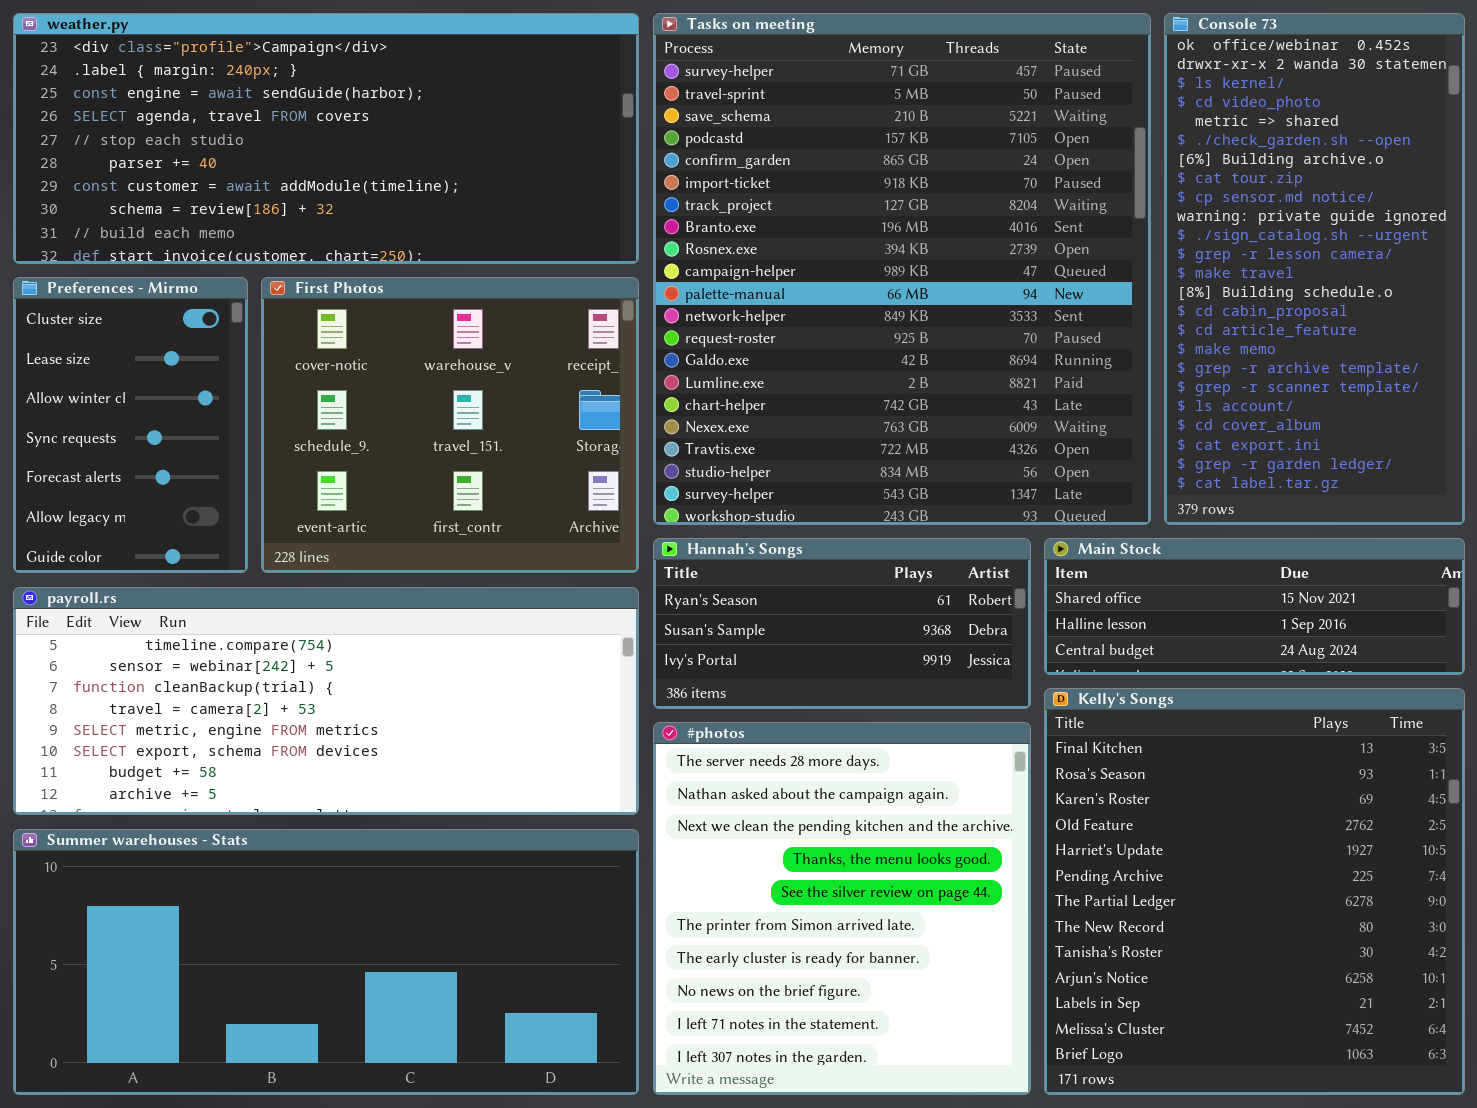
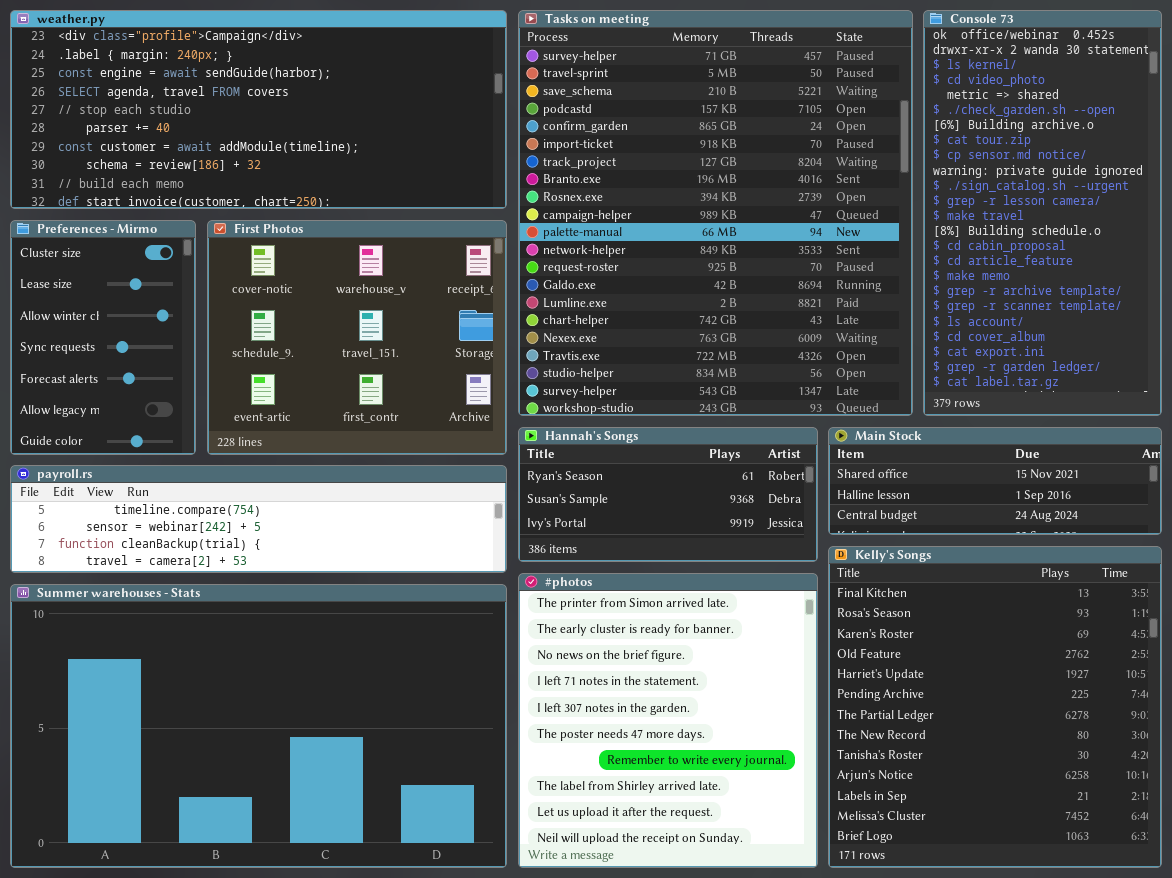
payroll.rs: [13,587,639,815] -> [10,465,507,573], resized
#photos: [653,722,1031,1095] -> [518,573,818,868], scrolled down 5 rows
Summer warehouses - Stats: [13,829,639,1095] -> [10,584,507,868], resized

